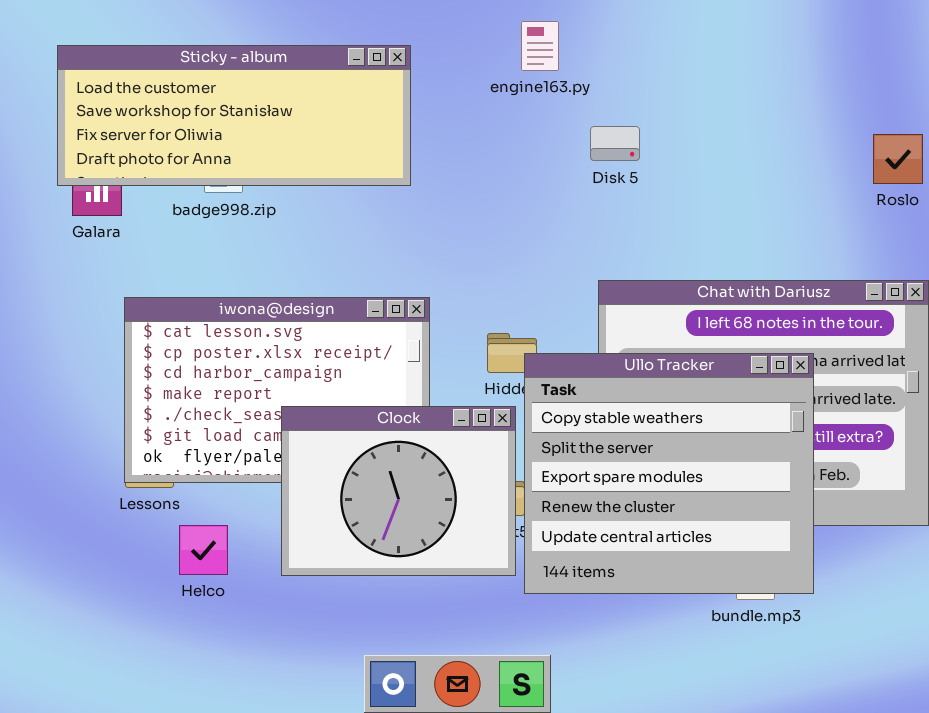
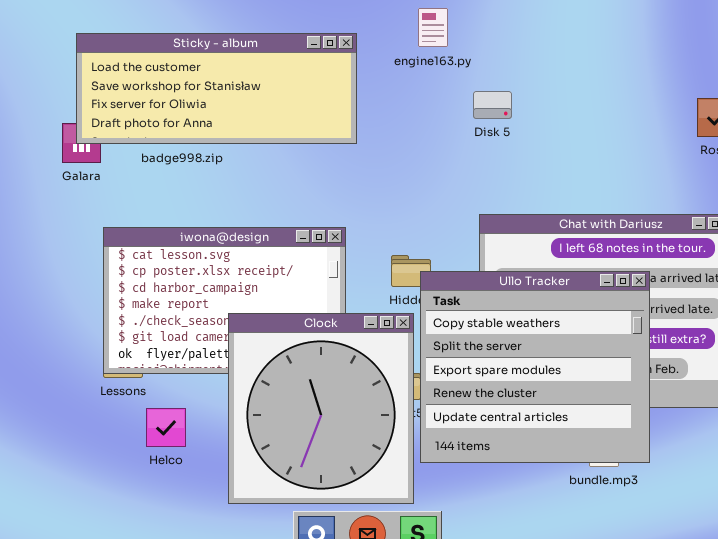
Sticky - album: [57,45,411,186] -> [76,33,357,144], moved
Clock: [281,406,516,576] -> [228,313,414,504], resized

